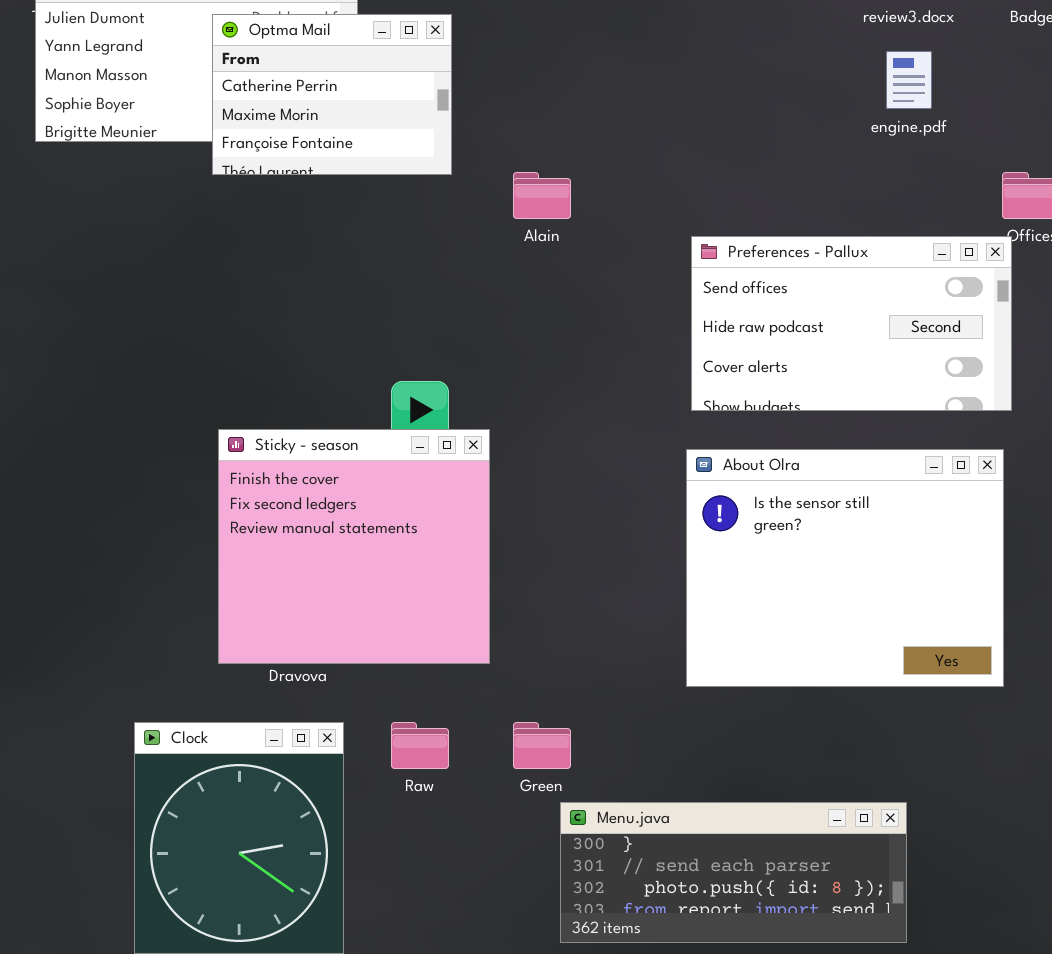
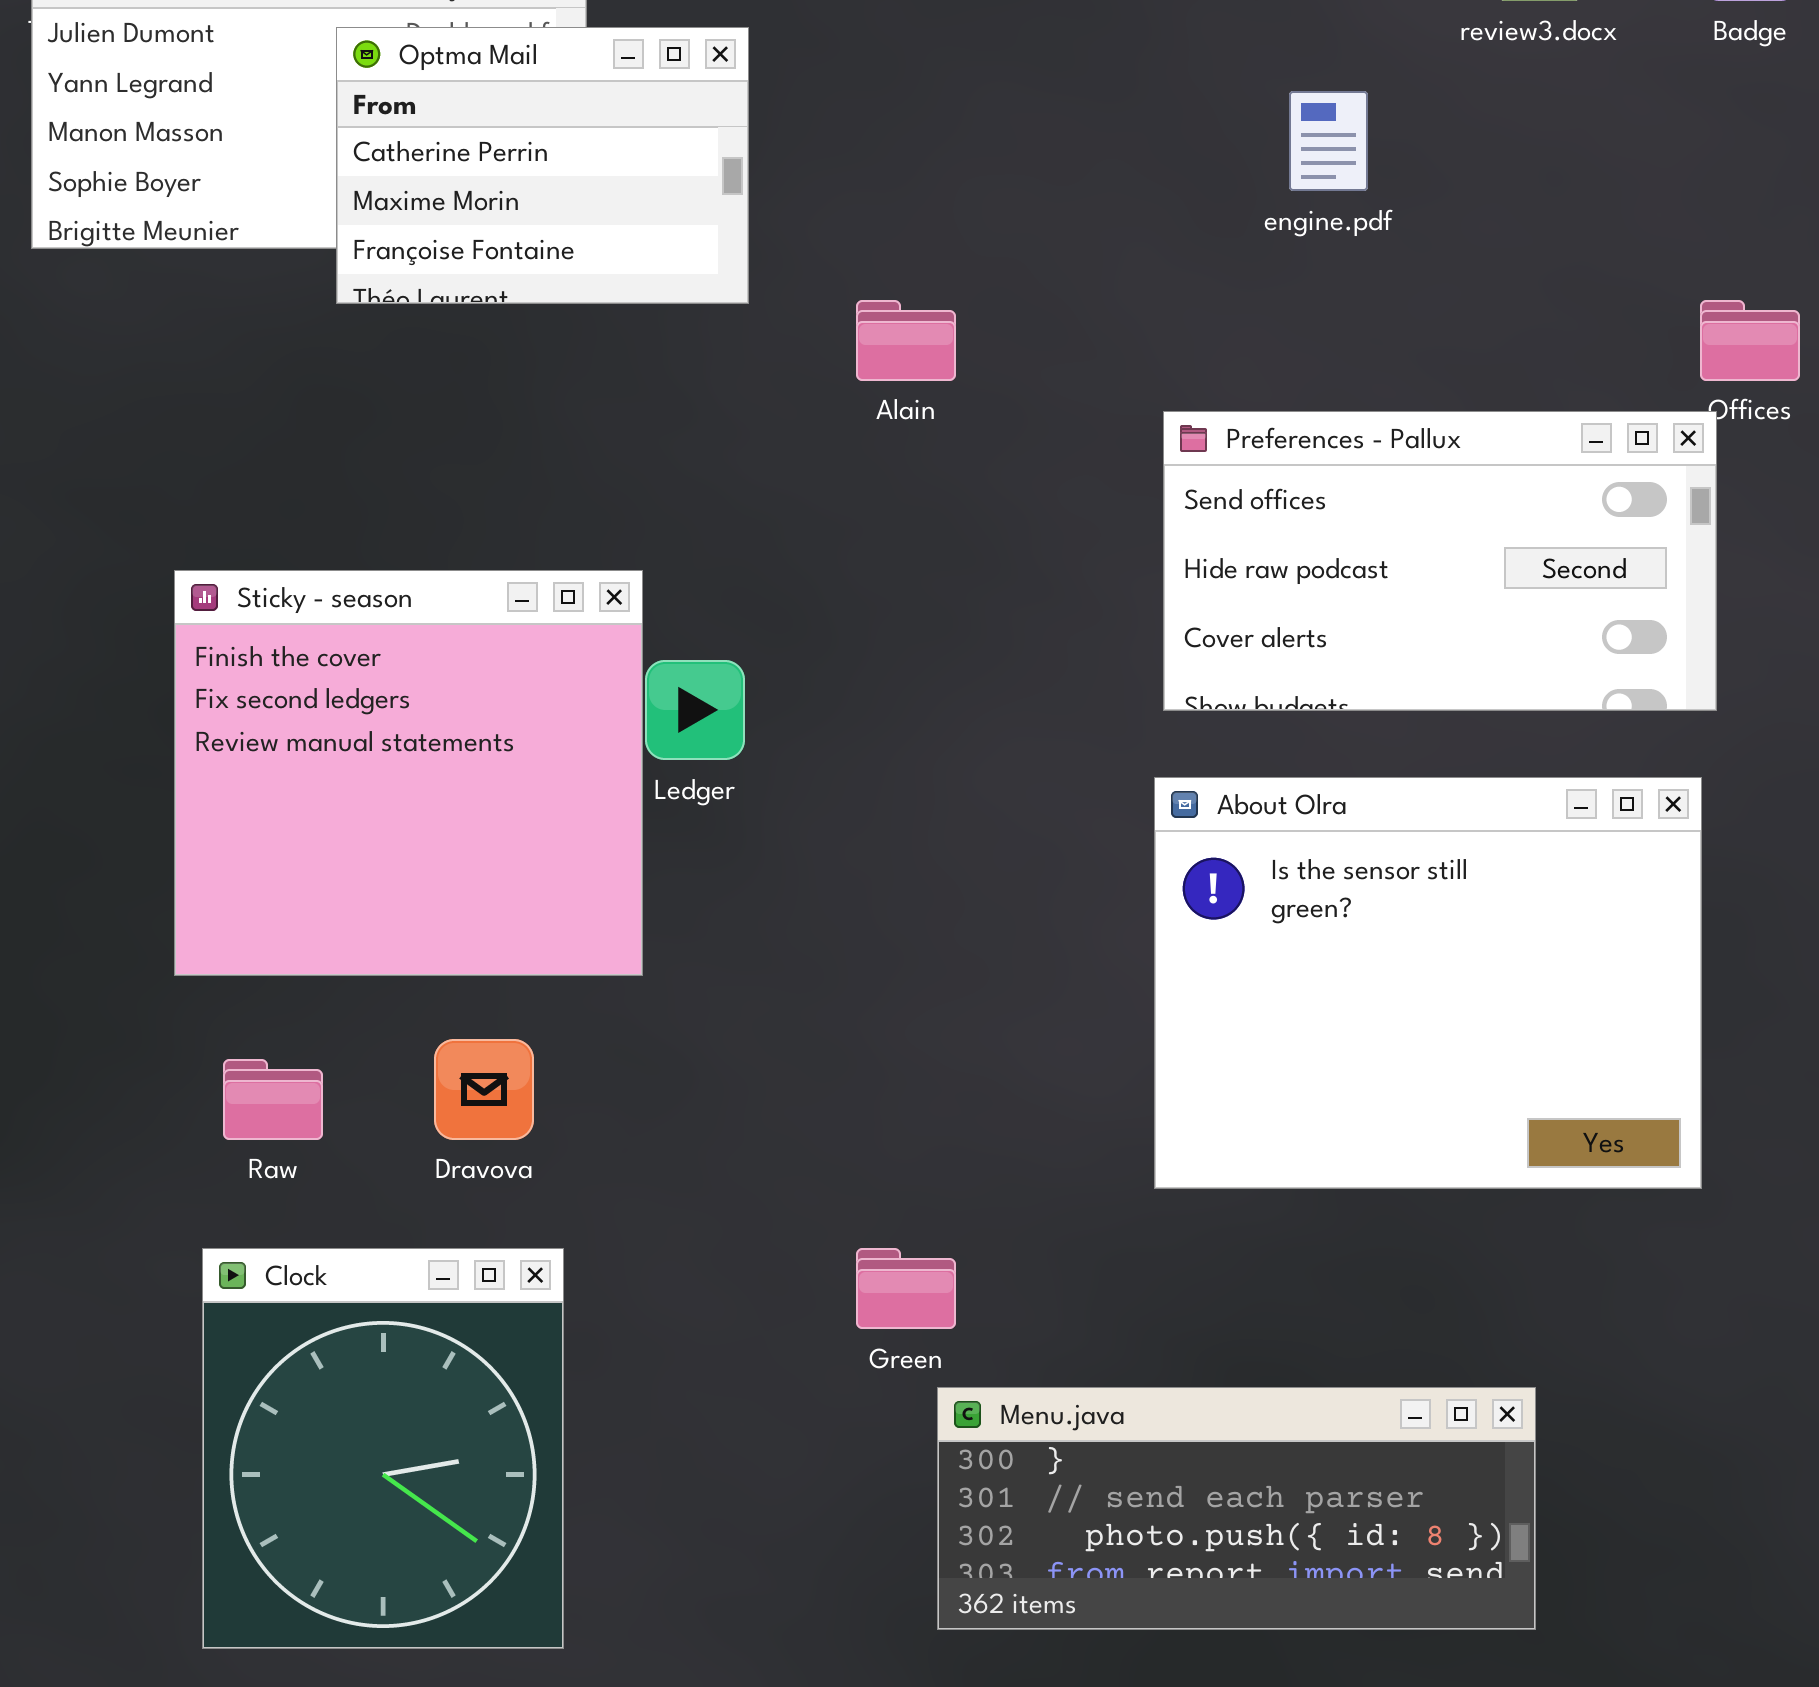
engine.pdf: [886,51,932,109] -> [1289,91,1368,191], moved
Sticky - season: [218,429,490,664] -> [174,570,643,976], moved
Raw: [391,722,449,769] -> [223,1059,323,1140], moved

